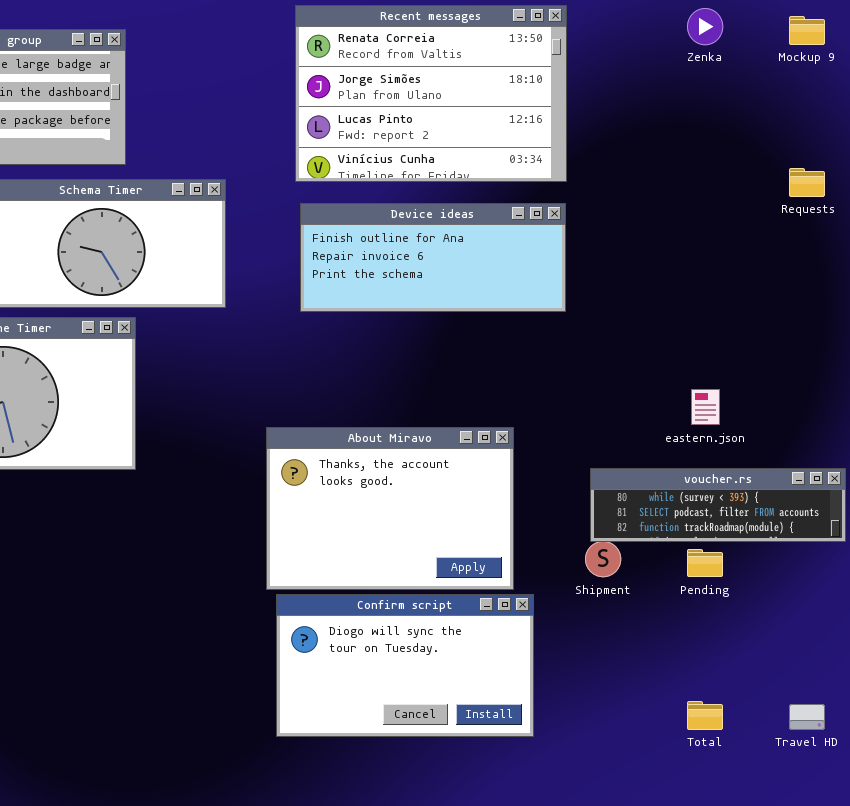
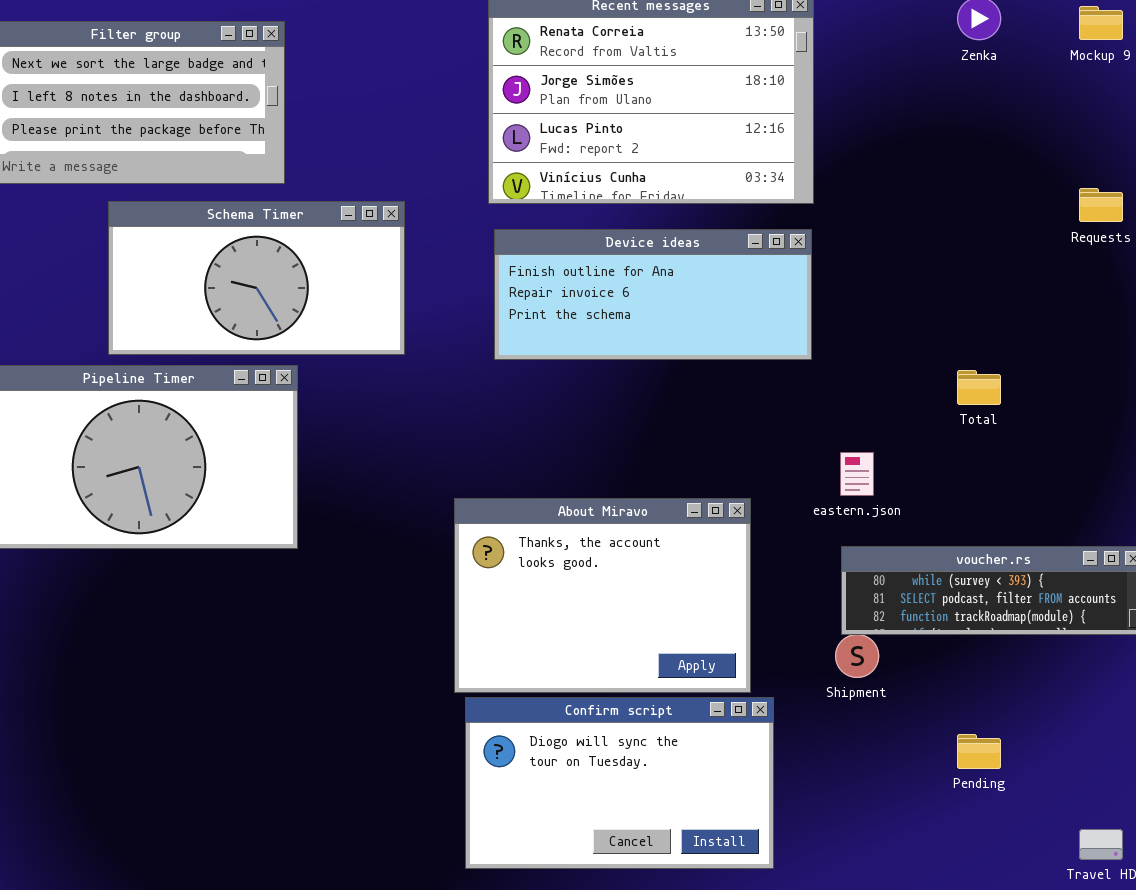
eastern.json: [691,389,720,425] -> [840,452,874,496], moved
Pending: [687,549,723,577] -> [957,734,1001,769], moved
Total: [687,701,723,730] -> [957,370,1001,405], moved

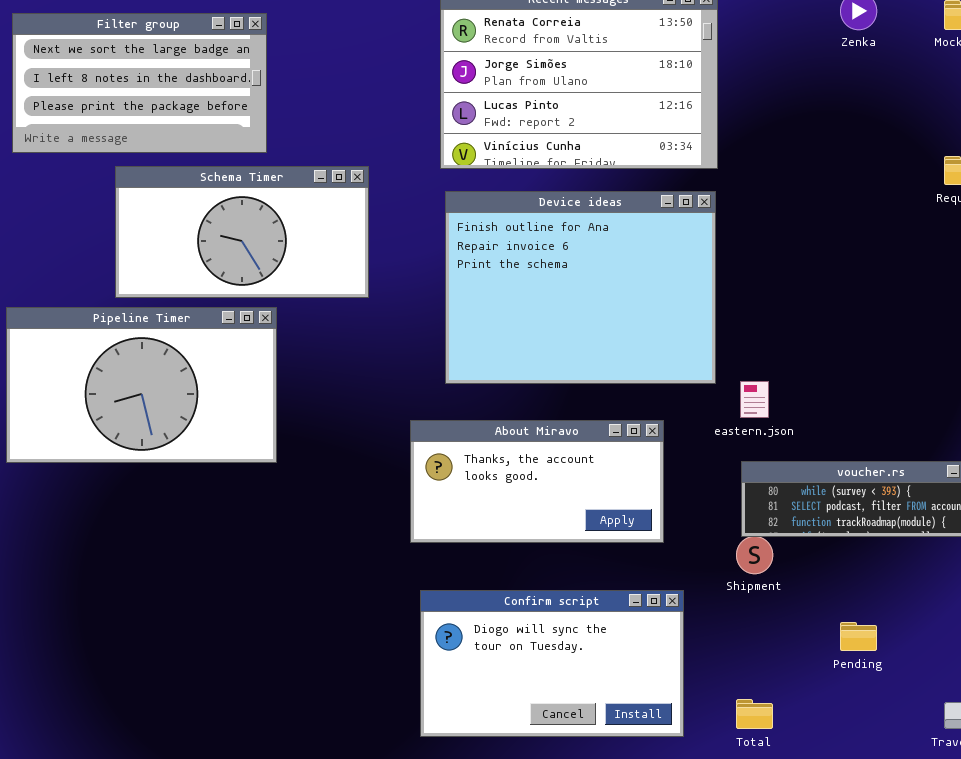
Device ideas: [494,229,812,360] -> [445,191,716,384], resized
Total: [957,370,1001,405] -> [736,699,773,729], moved
About Miravo: [454,498,751,693] -> [410,420,664,543], resized

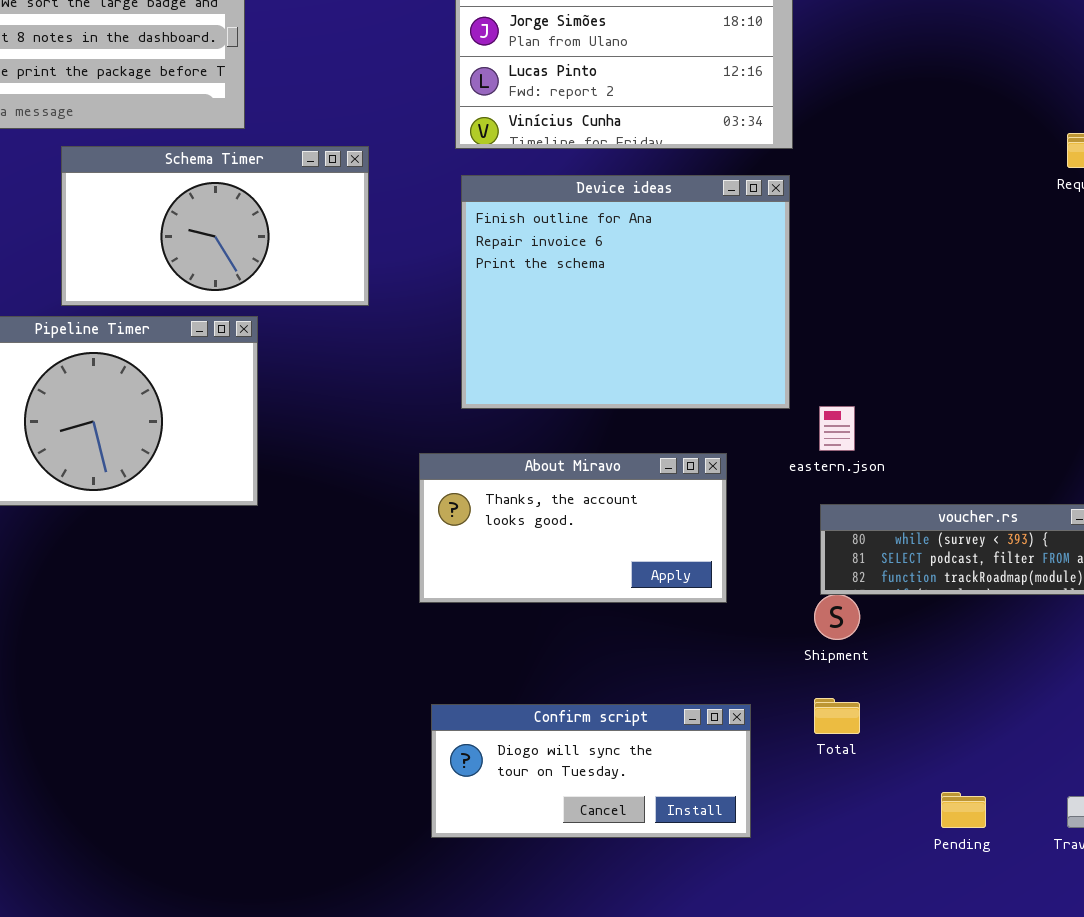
Confirm script: [420,590,684,737] -> [431,704,751,838], resized
Pending: [840,622,877,651] -> [941,792,986,828], moved
Total: [736,699,773,729] -> [814,698,860,734], moved

